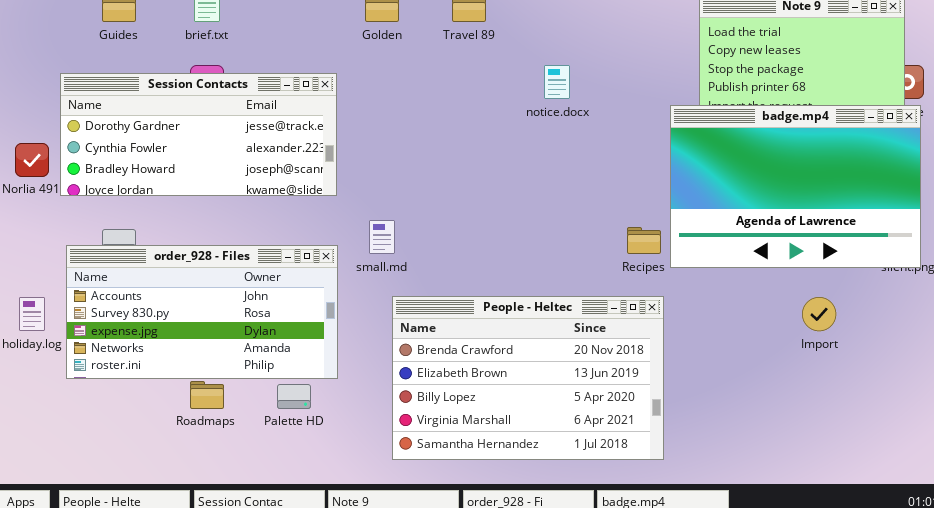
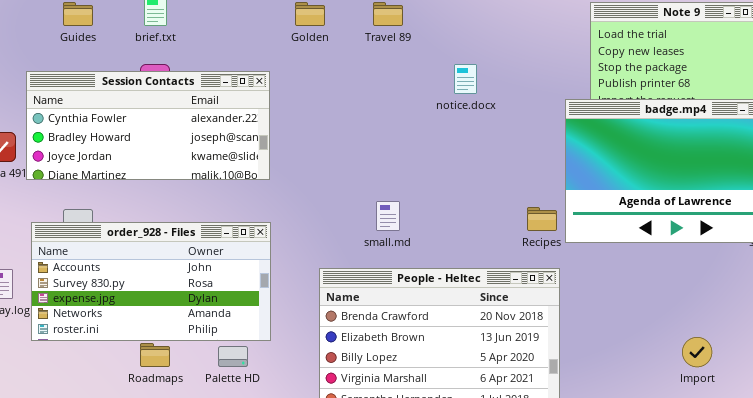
Session Contacts: [60,73,337,196] -> [26,71,270,180], scrolled down 1 row
small.md: [369,220,395,254] -> [376,201,400,231], moved
Import: [802,297,836,331] -> [682,337,712,367], moved

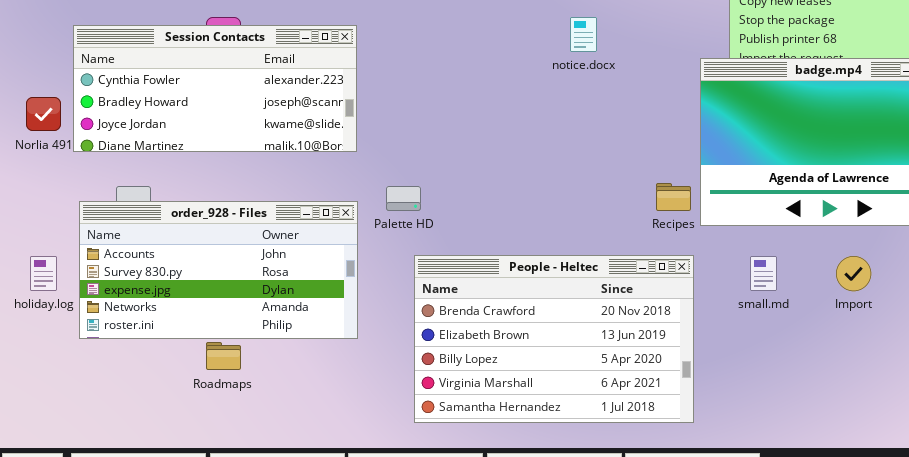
small.md: [376,201,400,231] -> [750,256,777,291], moved
Import: [682,337,712,367] -> [836,256,871,291], moved
Palette HD: [218,346,248,367] -> [386,186,421,211], moved

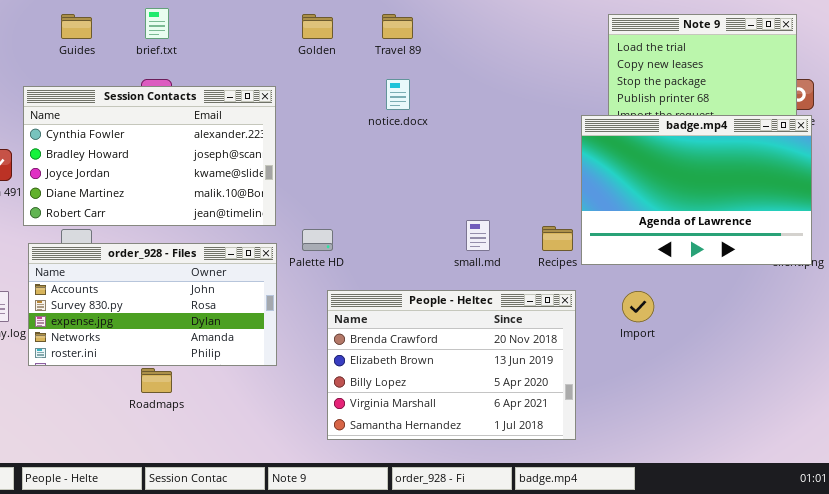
notice.docx: [570,17,597,52] -> [386,79,410,110], moved
Session Contacts: [73,25,357,152] -> [23,86,276,226], resized
small.md: [750,256,777,291] -> [466,220,490,251], moved
Import: [836,256,871,291] -> [622,291,654,322], moved

